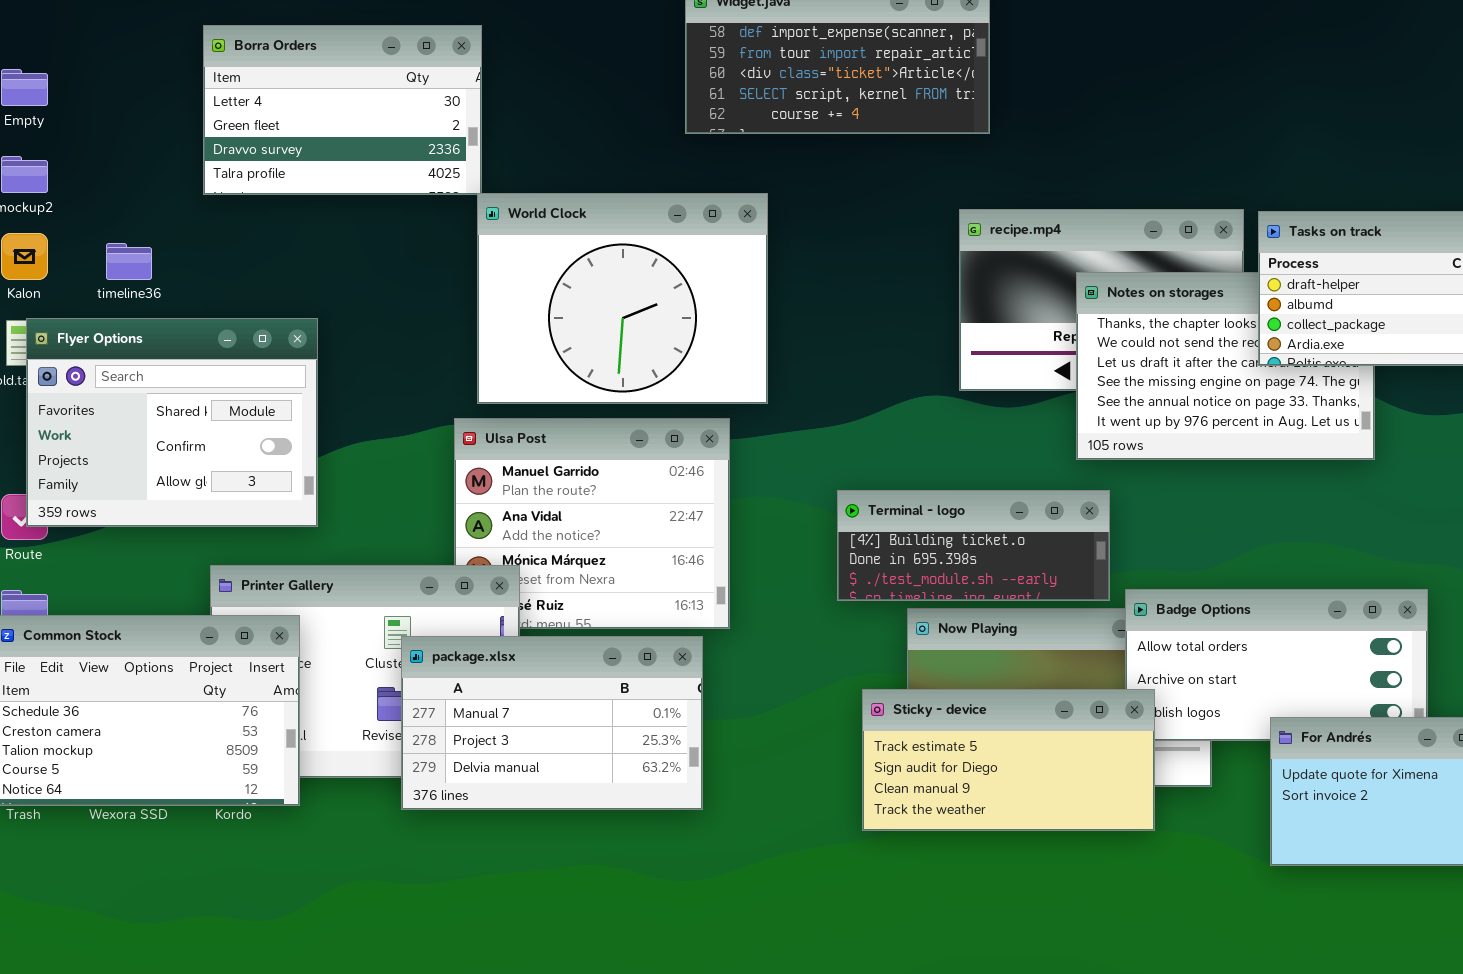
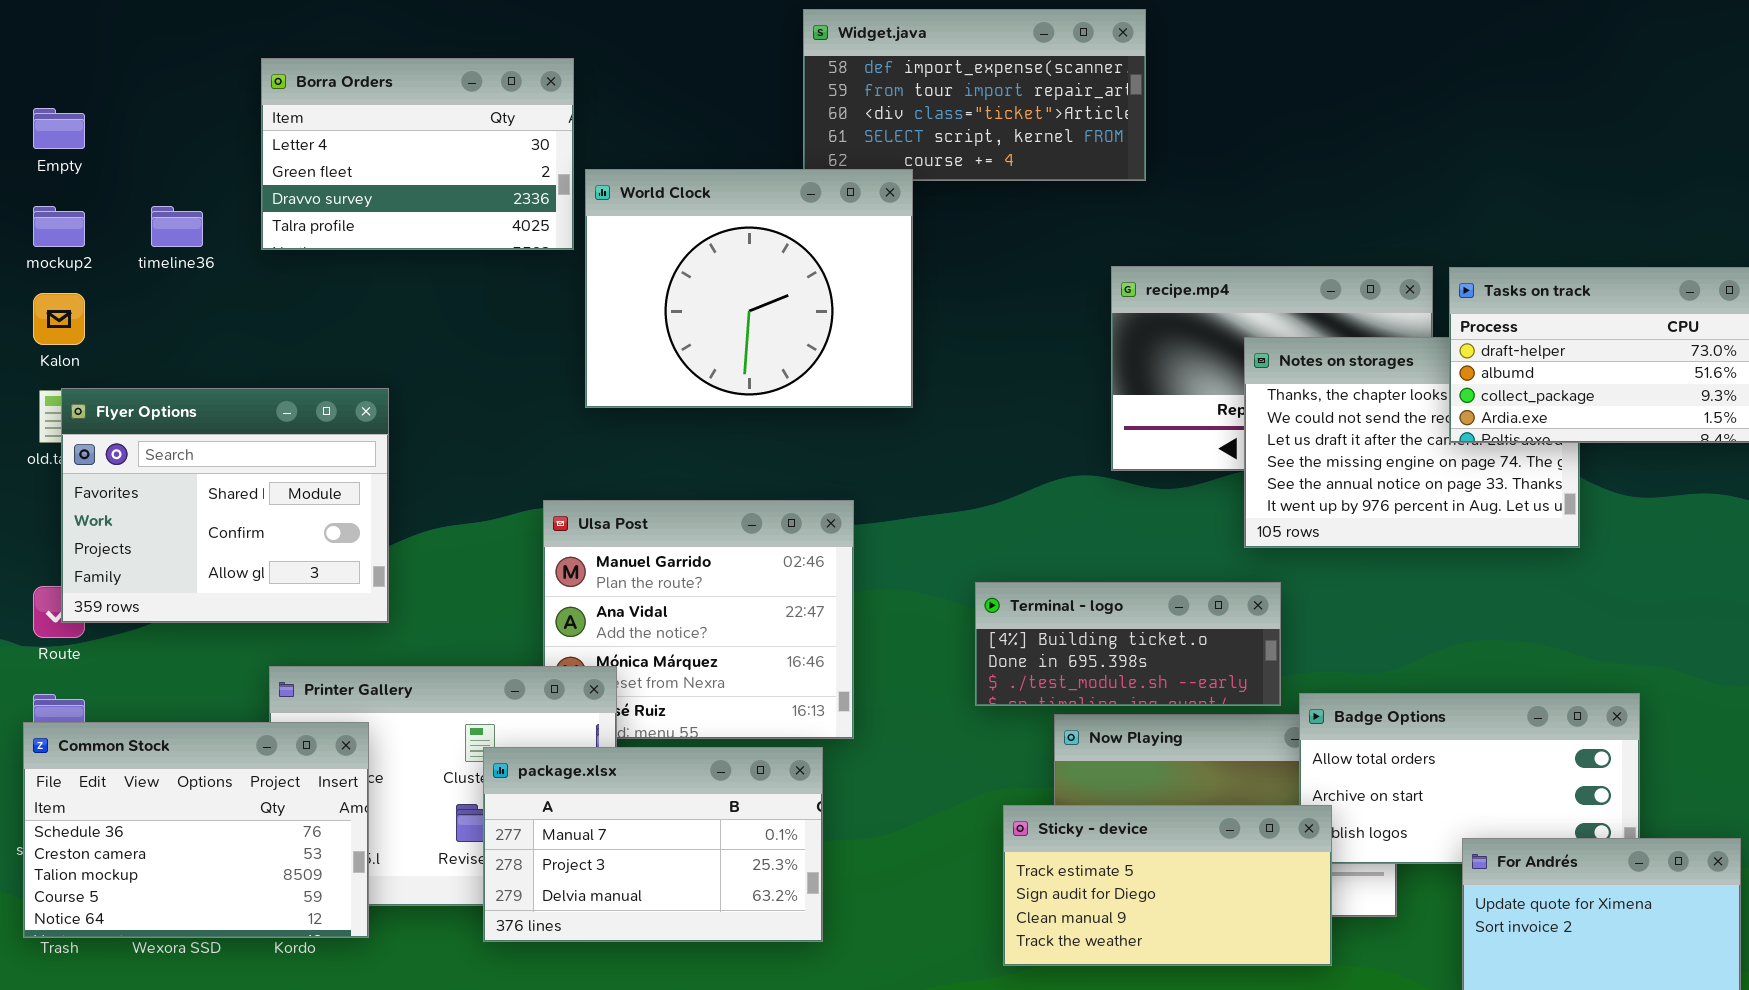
World Clock: [477,193,768,404] -> [585,169,913,408], moved
timeline36: [106,243,152,280] -> [151,206,203,247], moved

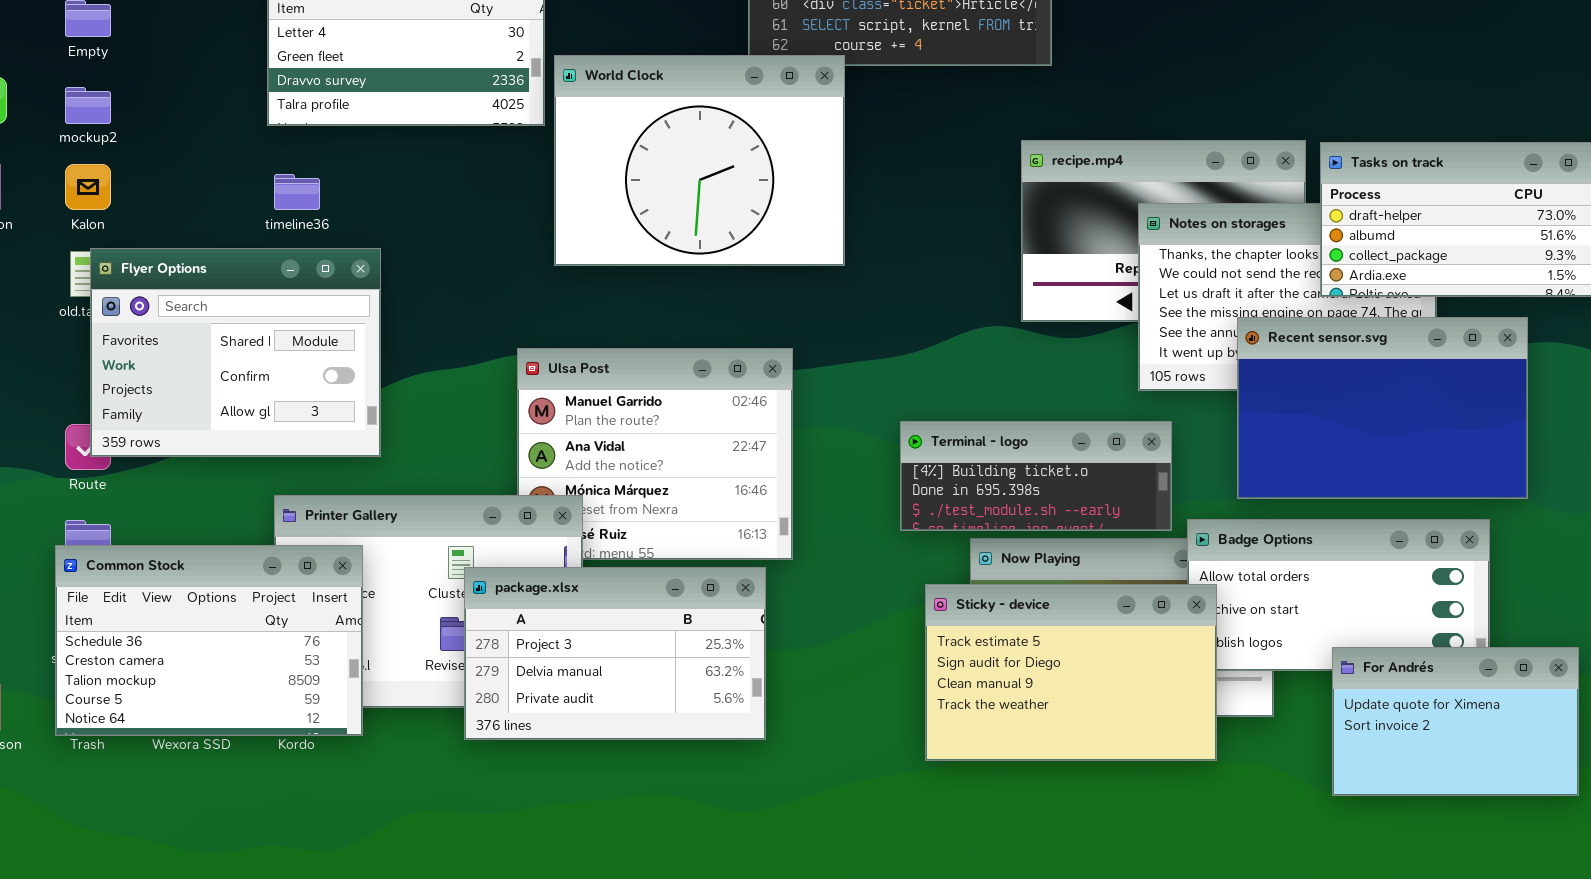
timeline36: [151,206,203,247] -> [274,174,320,210], moved
Recent sensor.svg: none -> [1237,317,1528,499], opened
package.xlsx: [483,747,823,942] -> [464,567,766,740], scrolled down 1 row
Sticky - device: [1003,805,1332,966] -> [925,584,1217,761], resized

